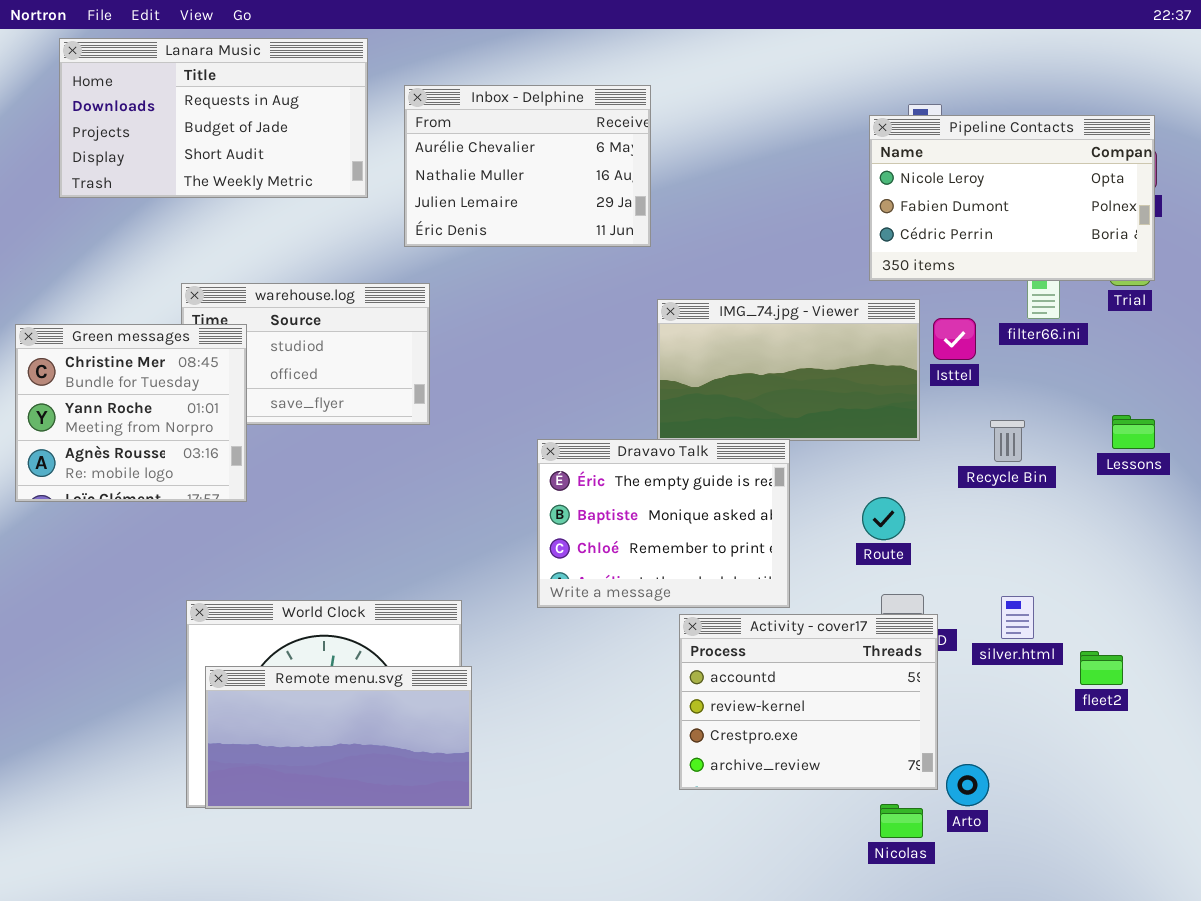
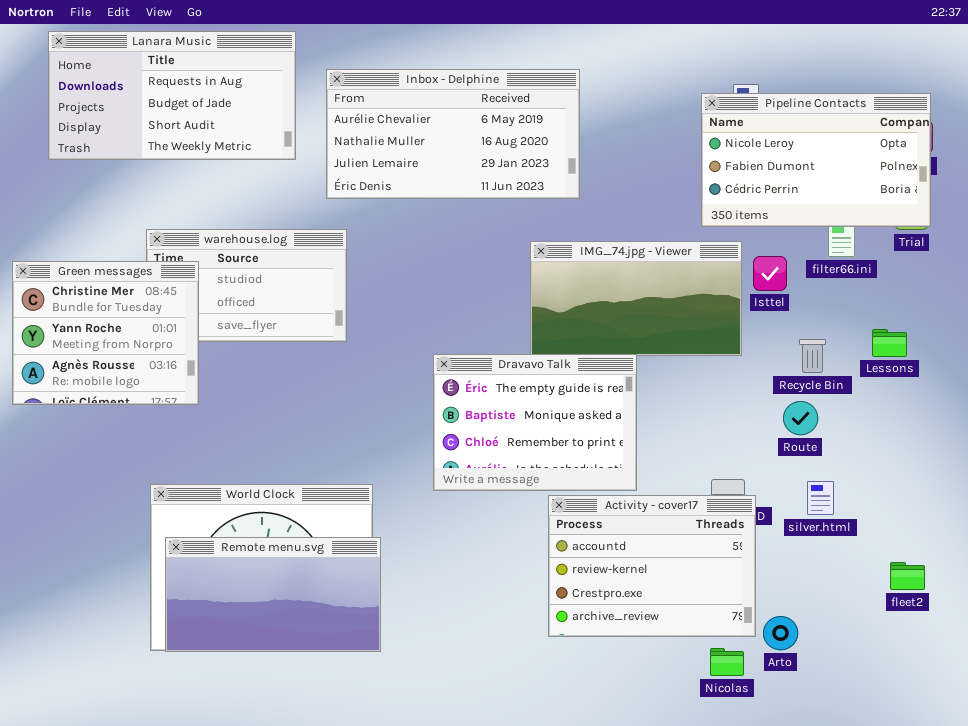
Inbox - Delphine: [404,85,651,247] -> [326,69,580,199], resized
Lessons: [1112,415,1155,449] -> [872,329,907,357], moved
Route: [862,497,905,540] -> [783,401,818,435], moved
fleet2: [1080,651,1123,685] -> [890,562,925,590], moved

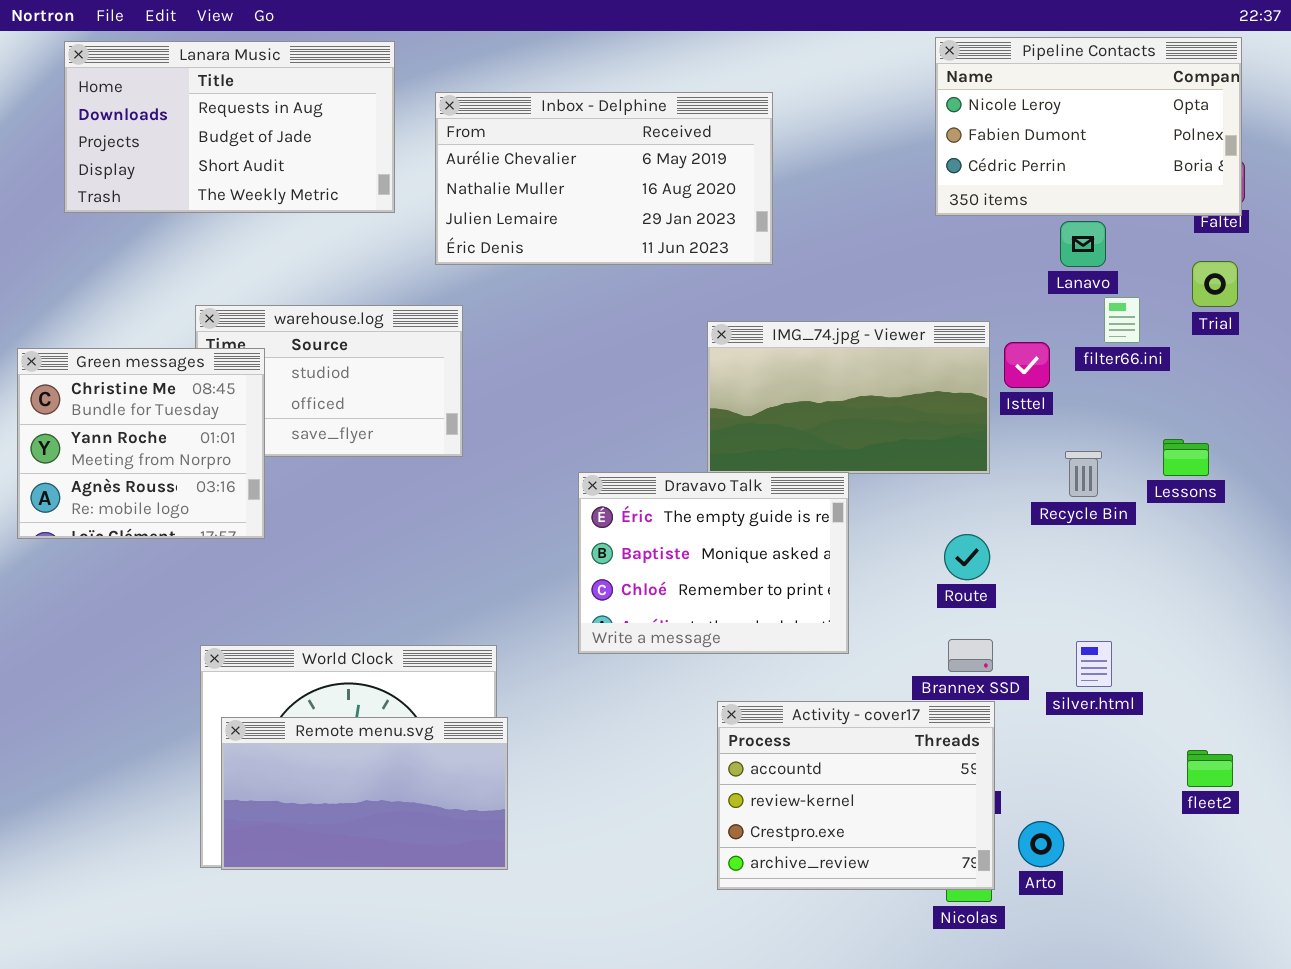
Pipeline Contacts: [701,93,931,227] -> [935,37,1242,216], moved
Route: [783,401,818,435] -> [944,534,990,580], moved
Activity - cover17: [548,495,756,637] -> [717,701,995,890], moved

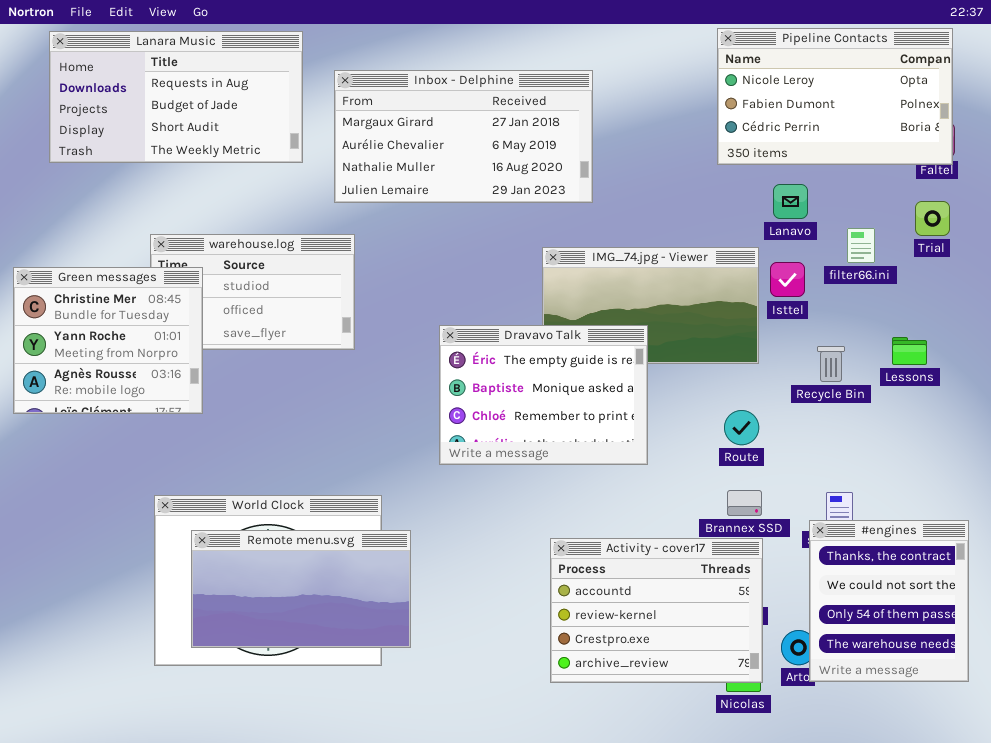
Inbox - Delphine: [435,92,773,265] -> [334,70,593,203], scrolled up 1 row
Lanavo: [1060,221,1106,267] -> [773,184,808,219], moved
Dravavo Talk: [578,472,849,654] -> [439,325,648,465], moved
#engines: none -> [809,520,969,682], opened
Remote menu.svg: [221,717,508,870] -> [191,530,411,648], moved

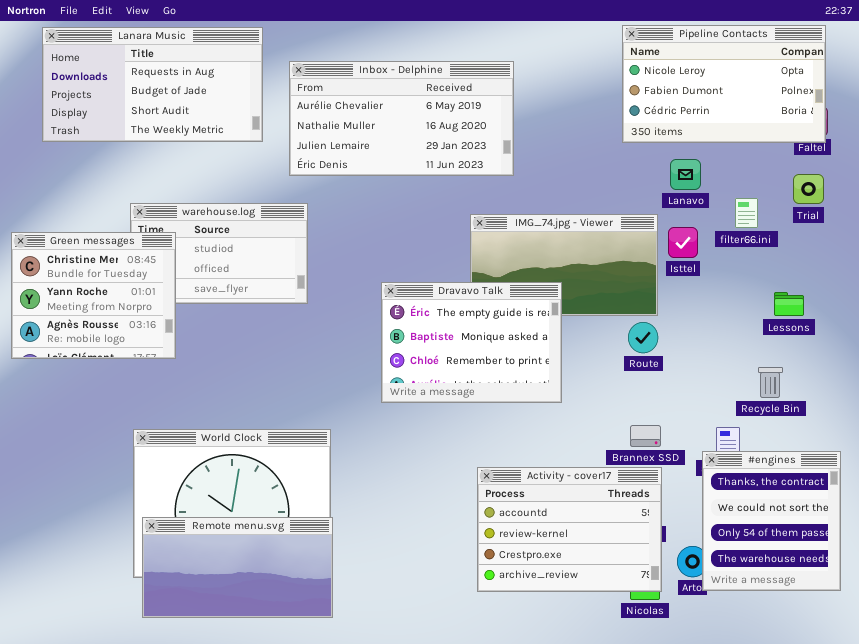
Inbox - Delphine: [334,70,593,203] -> [289,61,514,176], scrolled down 1 row
Recycle Bin: [817,346,845,382] -> [758,367,783,398], moved
Route: [724,410,759,445] -> [628,322,658,353], moved
Remote menu.svg: [191,530,411,648] -> [142,517,333,618], moved

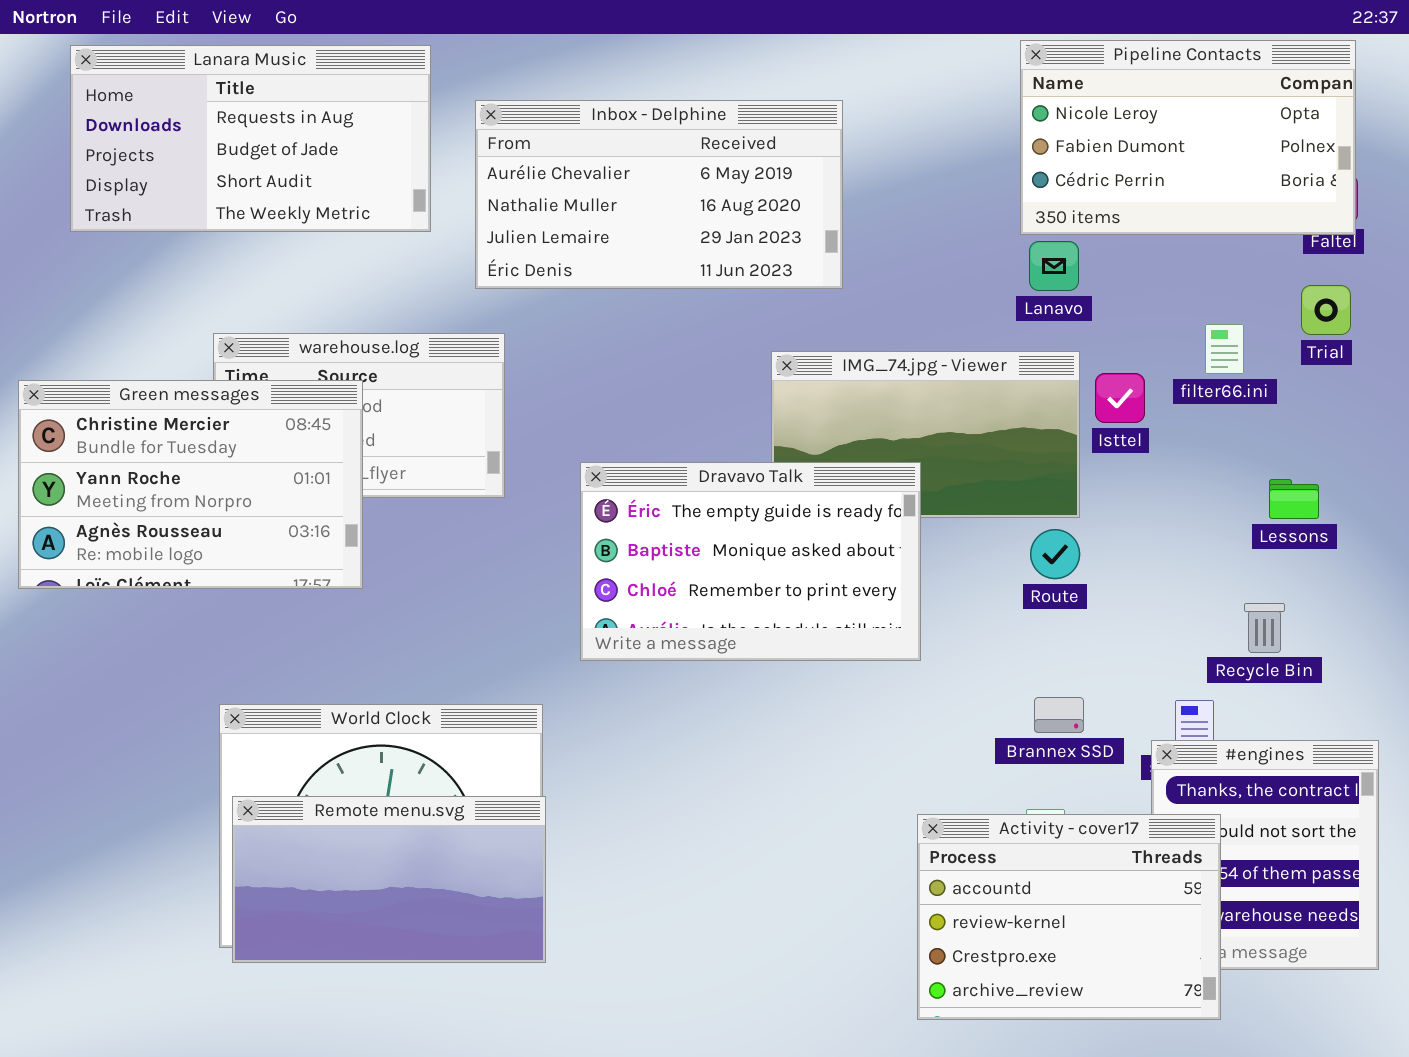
Lanavo: [670,159,701,190] -> [1029,241,1079,291], moved
Green messages: [11,232,176,359] -> [18,380,363,589], resized
Dravavo Talk: [381,282,562,403] -> [580,462,921,661], resized
Activity - cover17: [477,467,662,592] -> [917,814,1221,1020], moved
Remote menu.svg: [142,517,333,618] -> [232,796,546,963], moved

